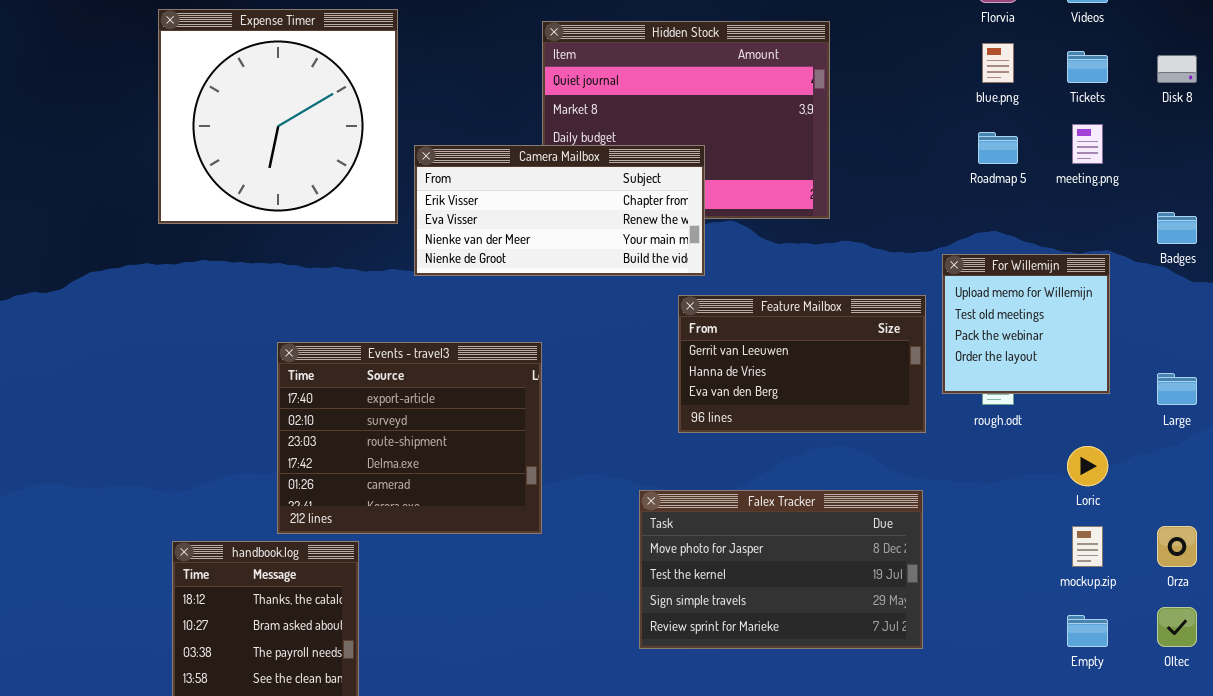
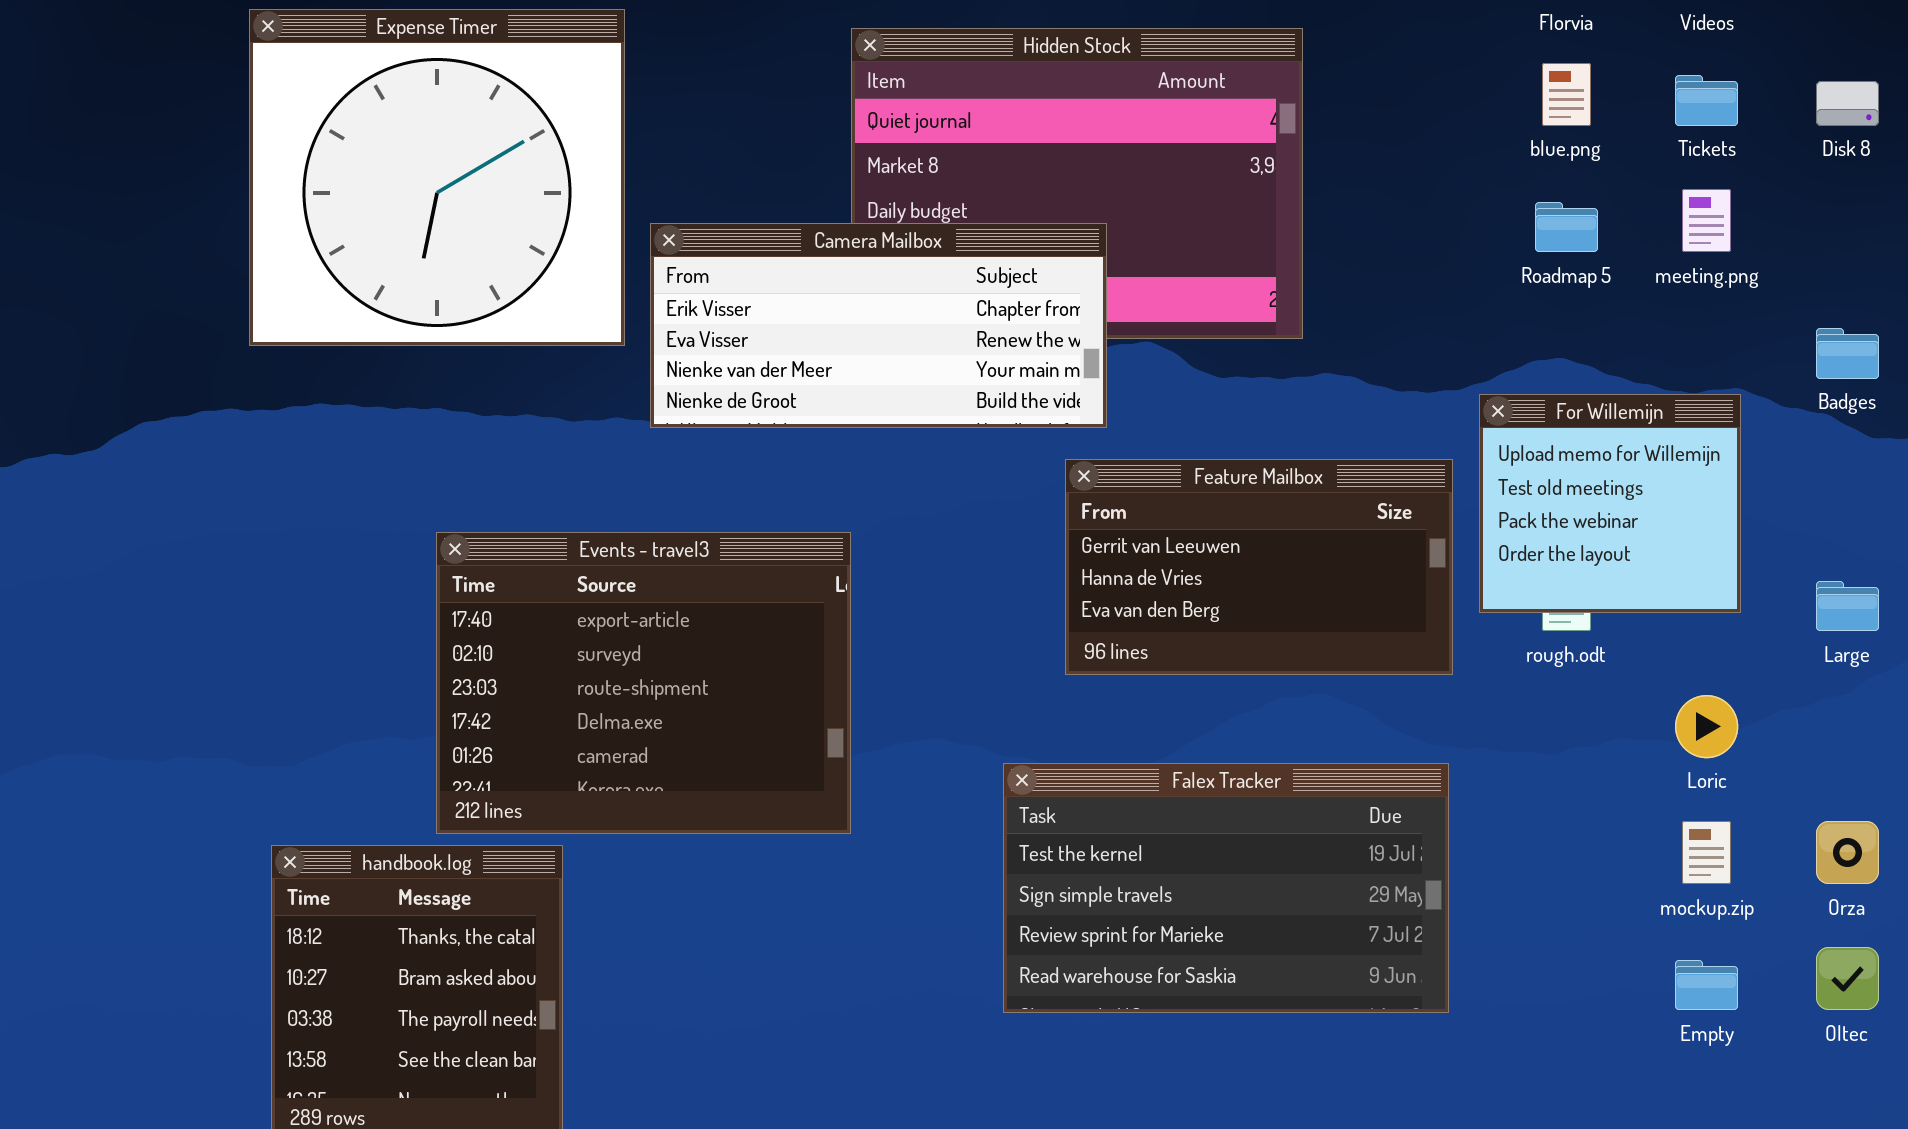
Falex Tracker: [639,490,923,649] -> [1003,763,1449,1013], scrolled down 1 row

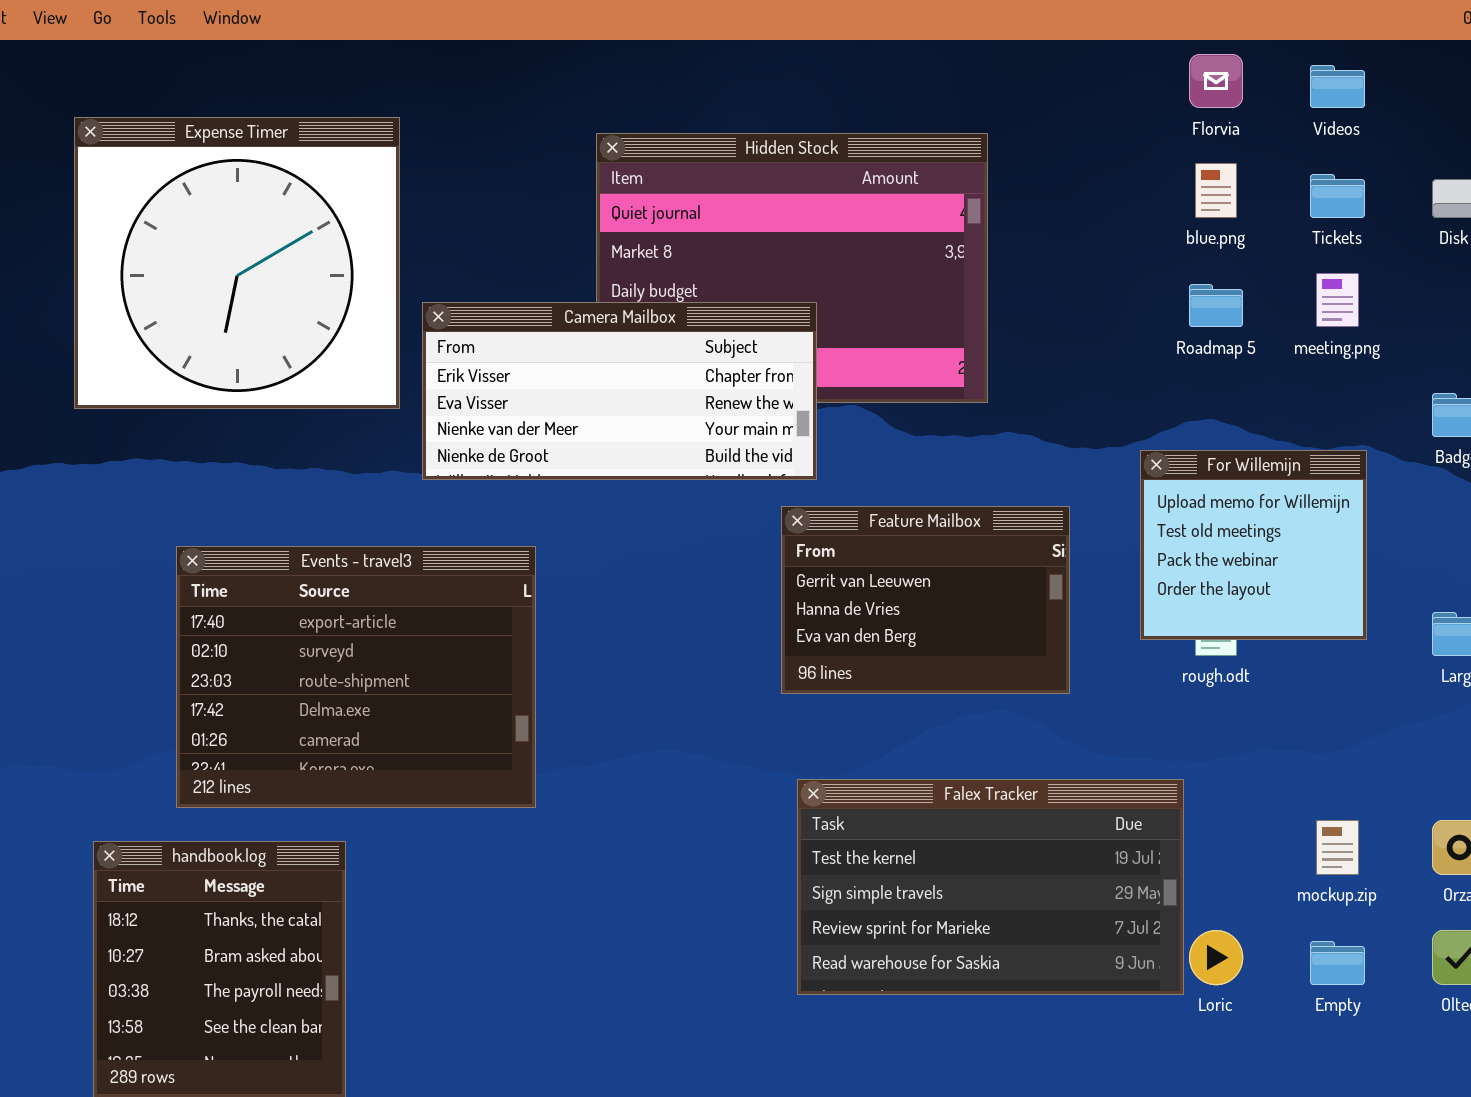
Feature Mailbox: [1065,459,1453,675] -> [781,506,1070,694], resized
Events - travel3: [436,532,851,834] -> [176,546,536,808], moved
Loric: [1675,695,1738,758] -> [1189,930,1243,985], moved
Falex Tracker: [1003,763,1449,1013] -> [797,779,1184,995], moved

